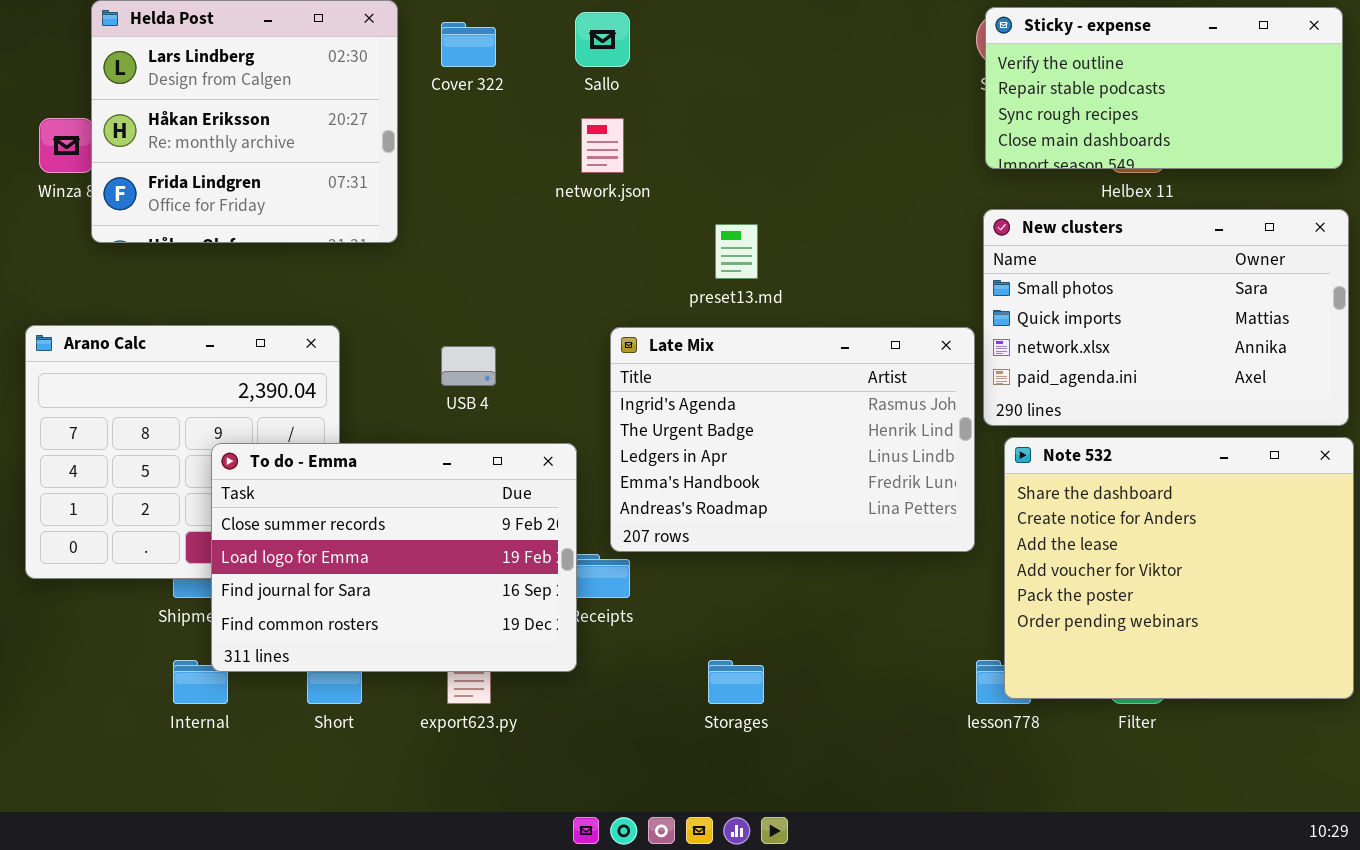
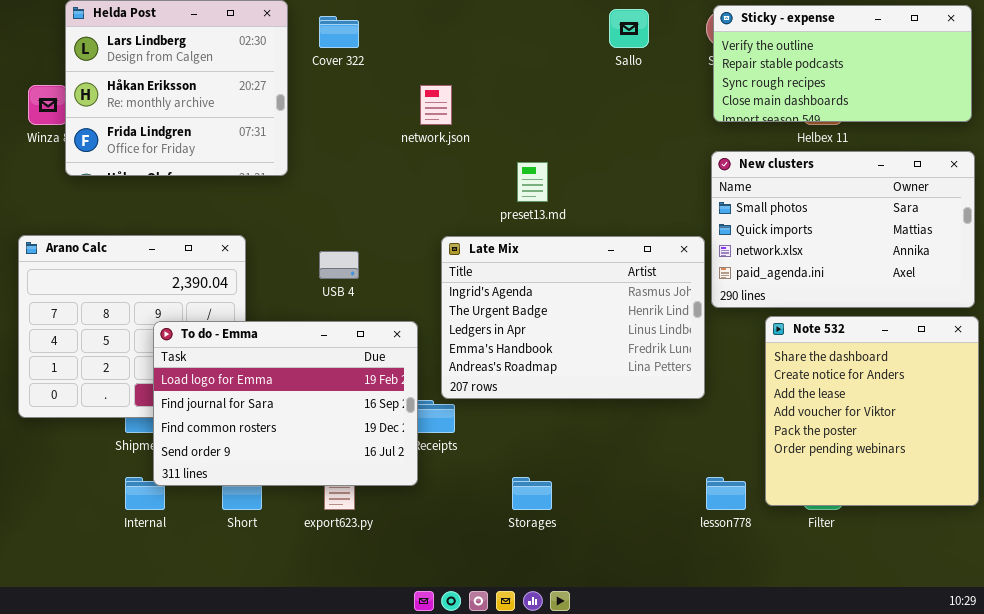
Sallo: [575,12,630,67] -> [609,9,649,48], moved
Note 532: [1004,437,1354,699] -> [765,316,979,506], resized
To do - Emma: [211,443,577,672] -> [153,321,418,486], scrolled down 1 row

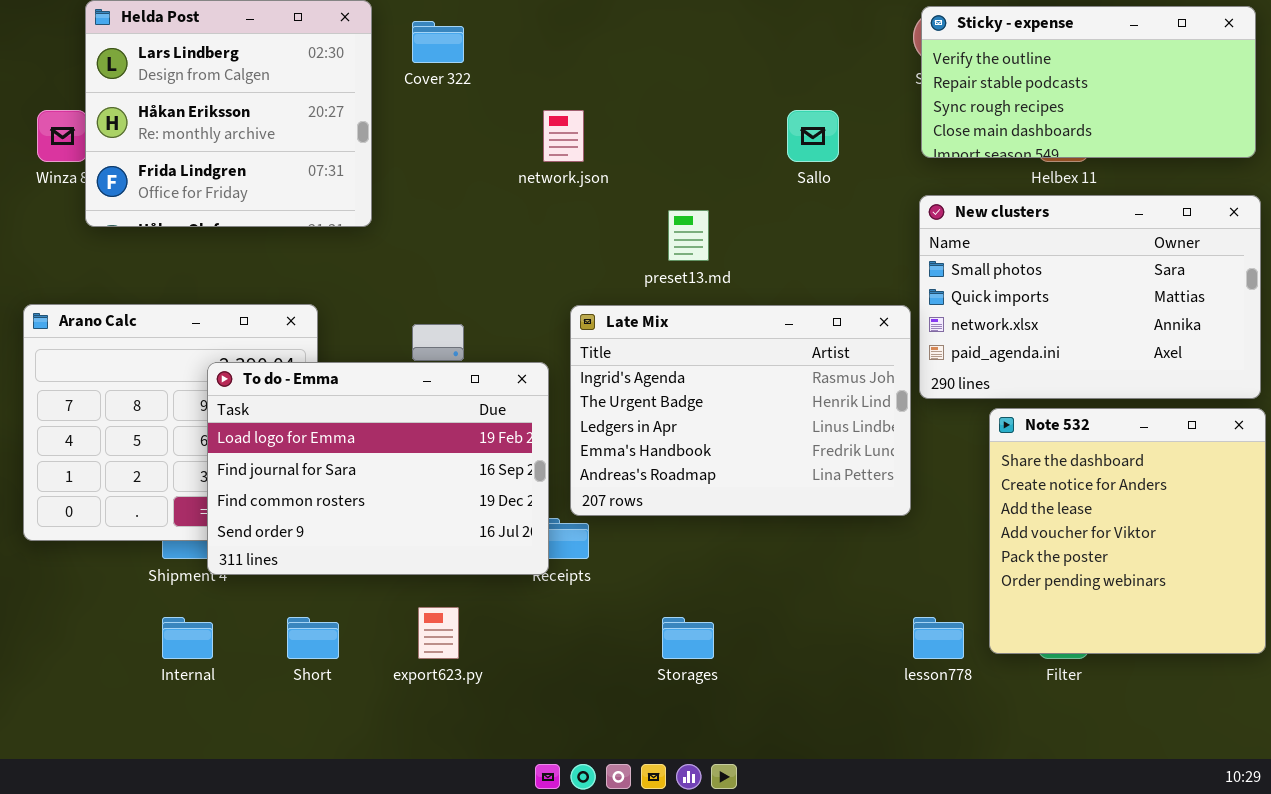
Sallo: [609,9,649,48] -> [787,110,839,162], moved
To do - Emma: [153,321,418,486] -> [207,362,549,575], moved

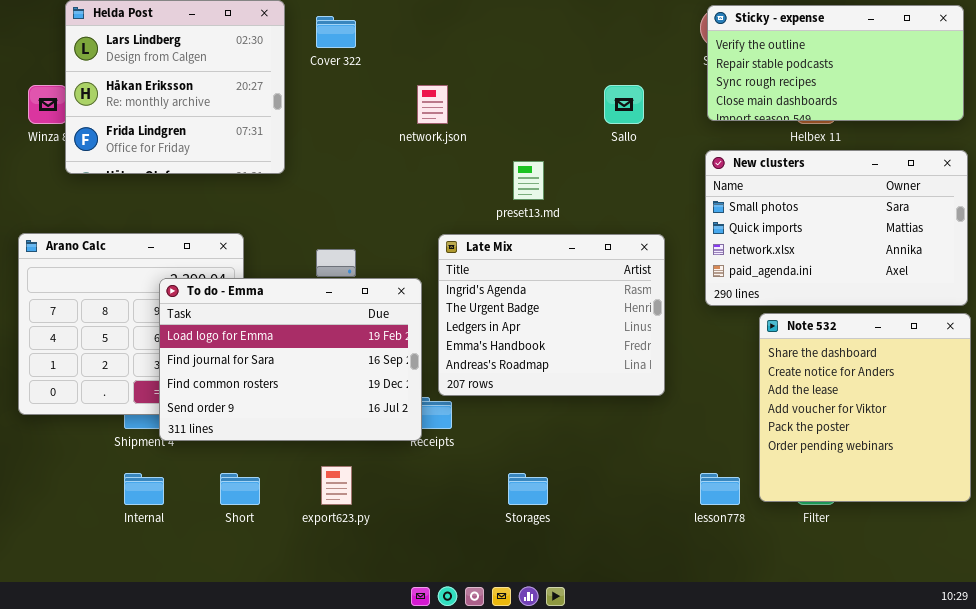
Late Mix: [570,305,911,516] -> [438,234,665,396], resized

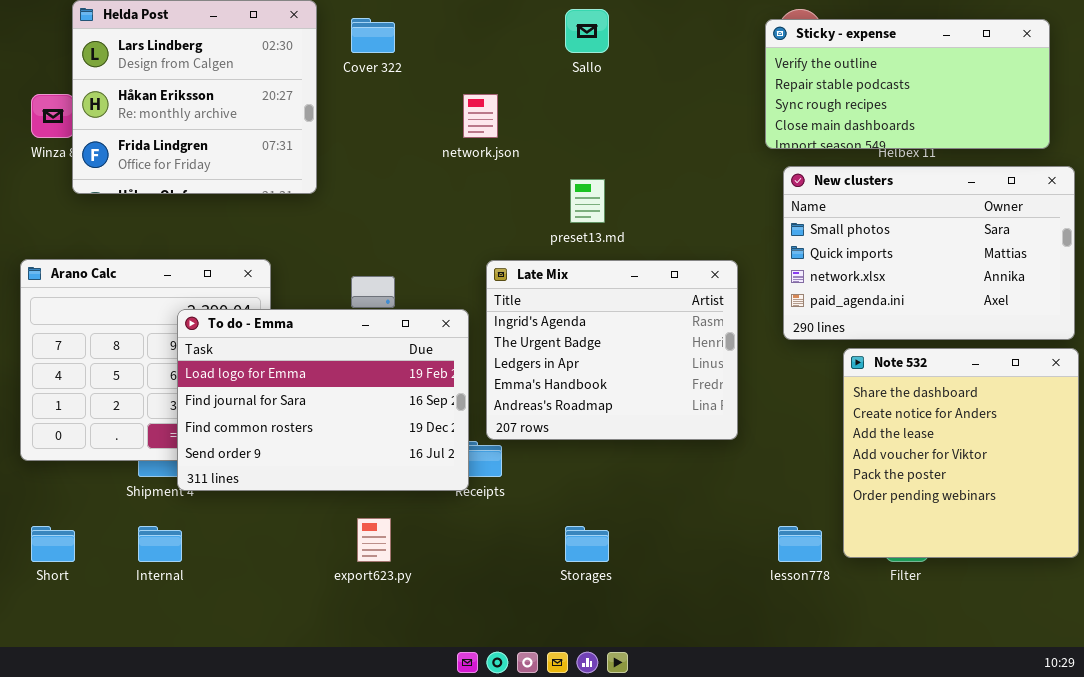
Sticky - expense: [707,5,964,121] -> [765,19,1050,149], moved
Sallo: [604,85,644,124] -> [565,9,609,53], moved
Short: [220,473,260,505] -> [31,526,75,562], moved

